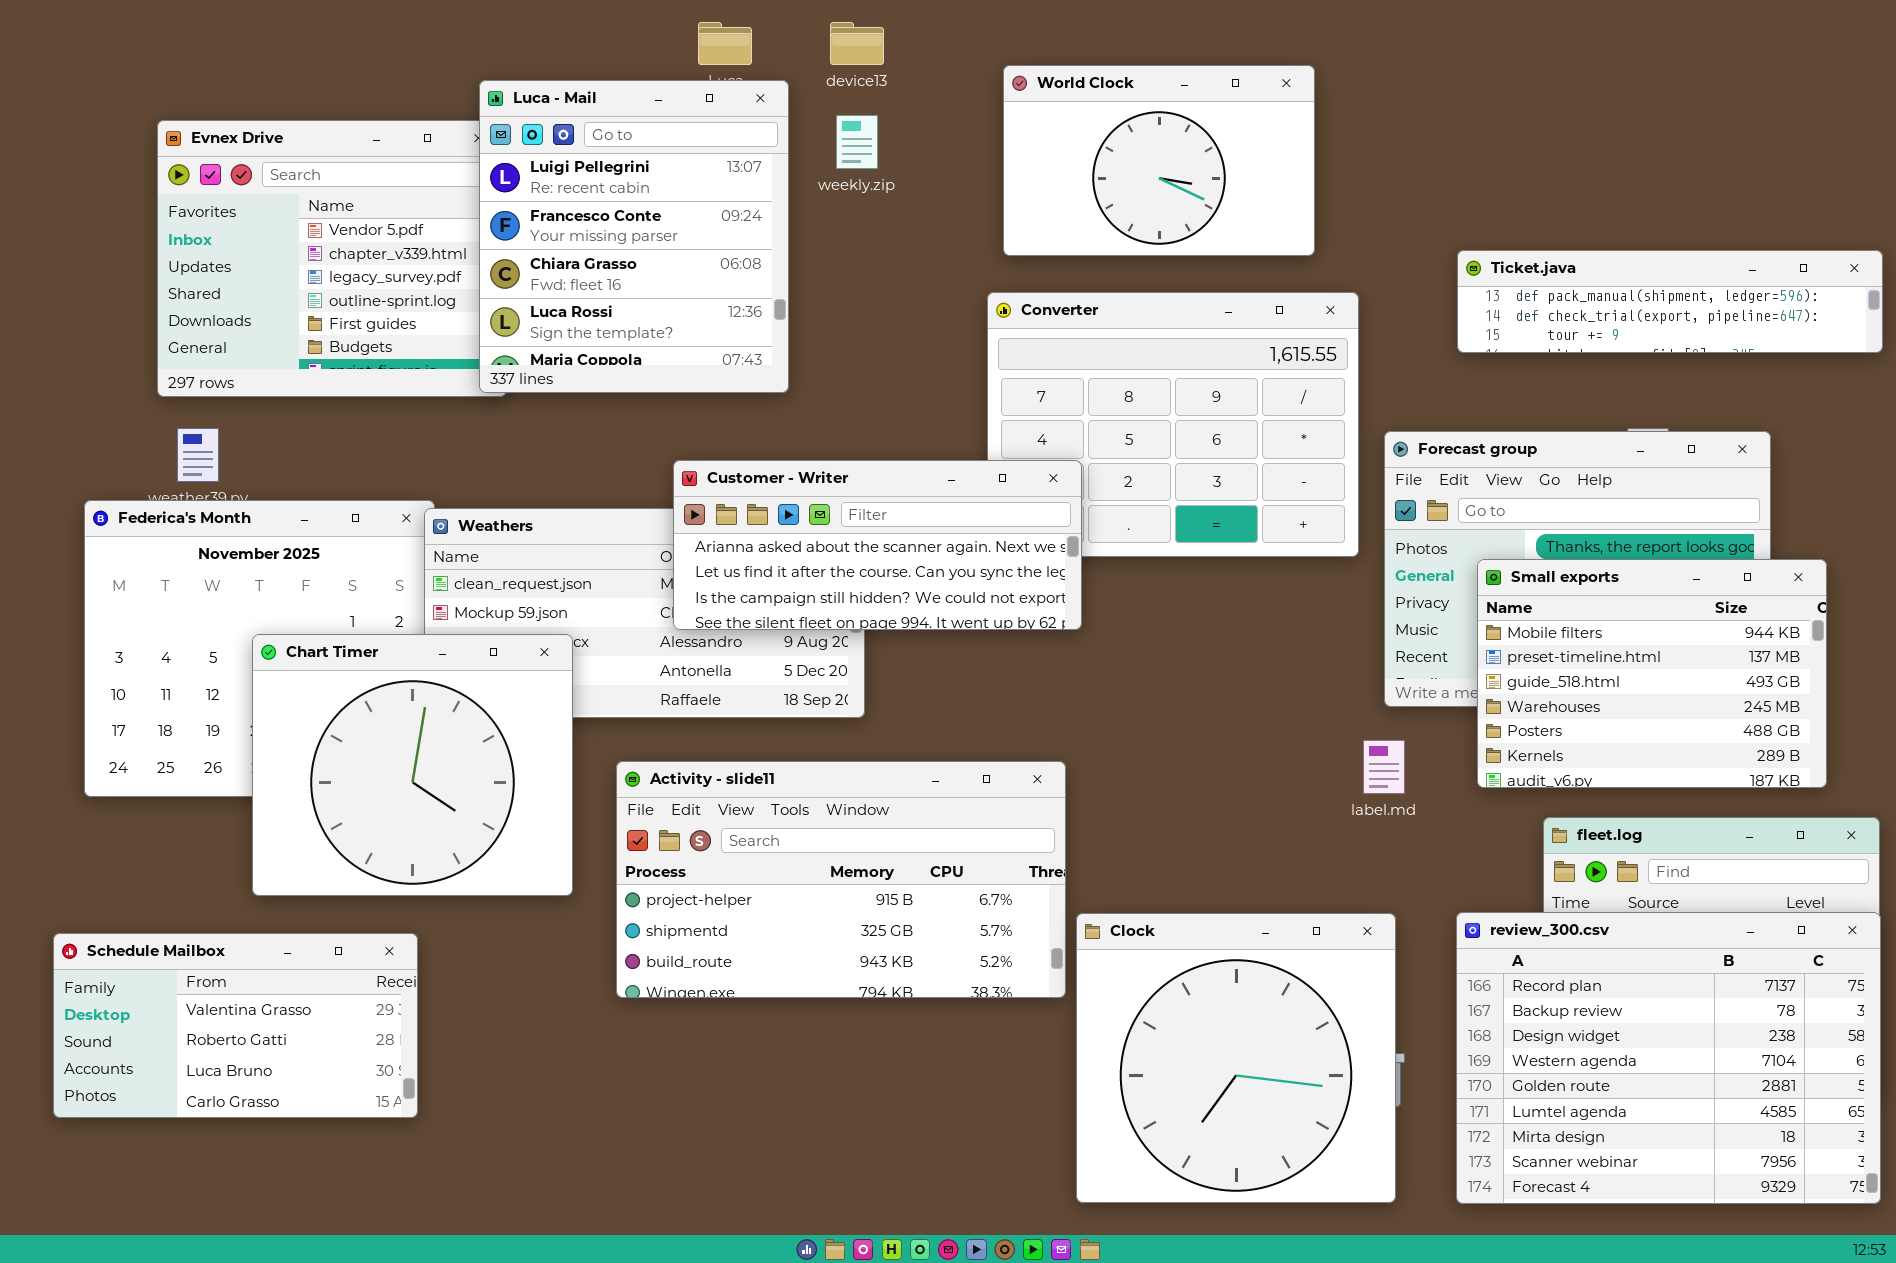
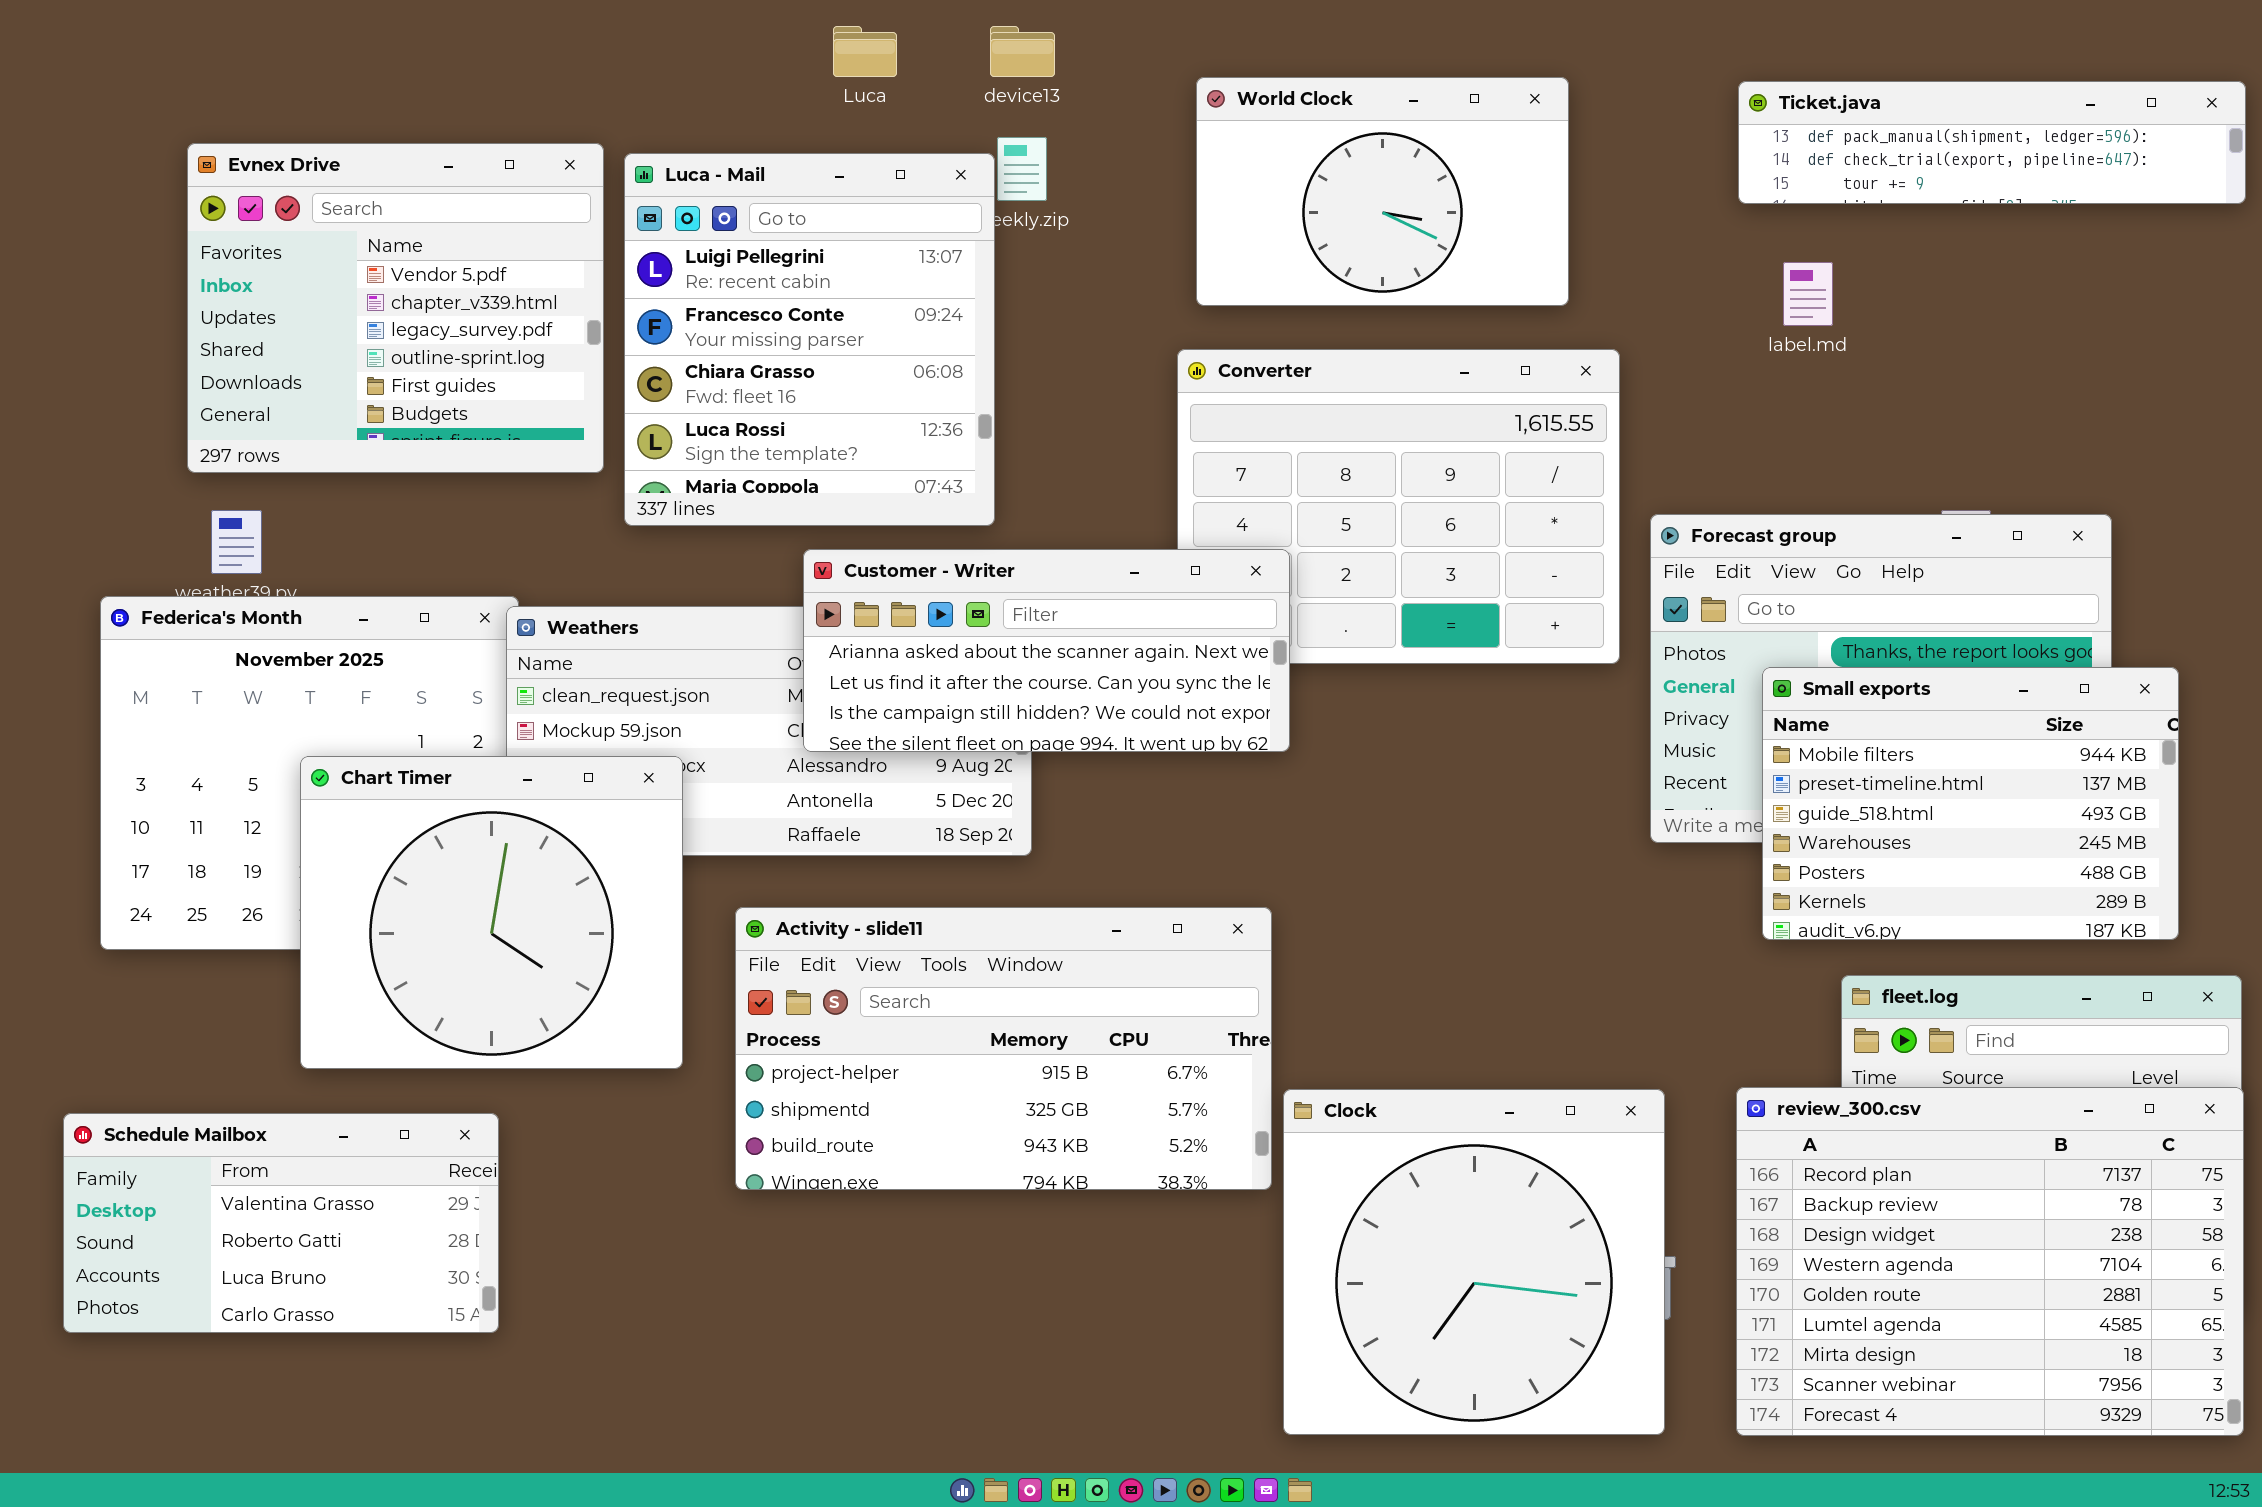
Luca - Mail: [479,80,789,393] -> [624,153,995,526], moved
Ticket.java: [1457,250,1883,353] -> [1738,81,2246,204], moved
label.md: [1363,740,1405,794] -> [1783,262,1833,326], moved

